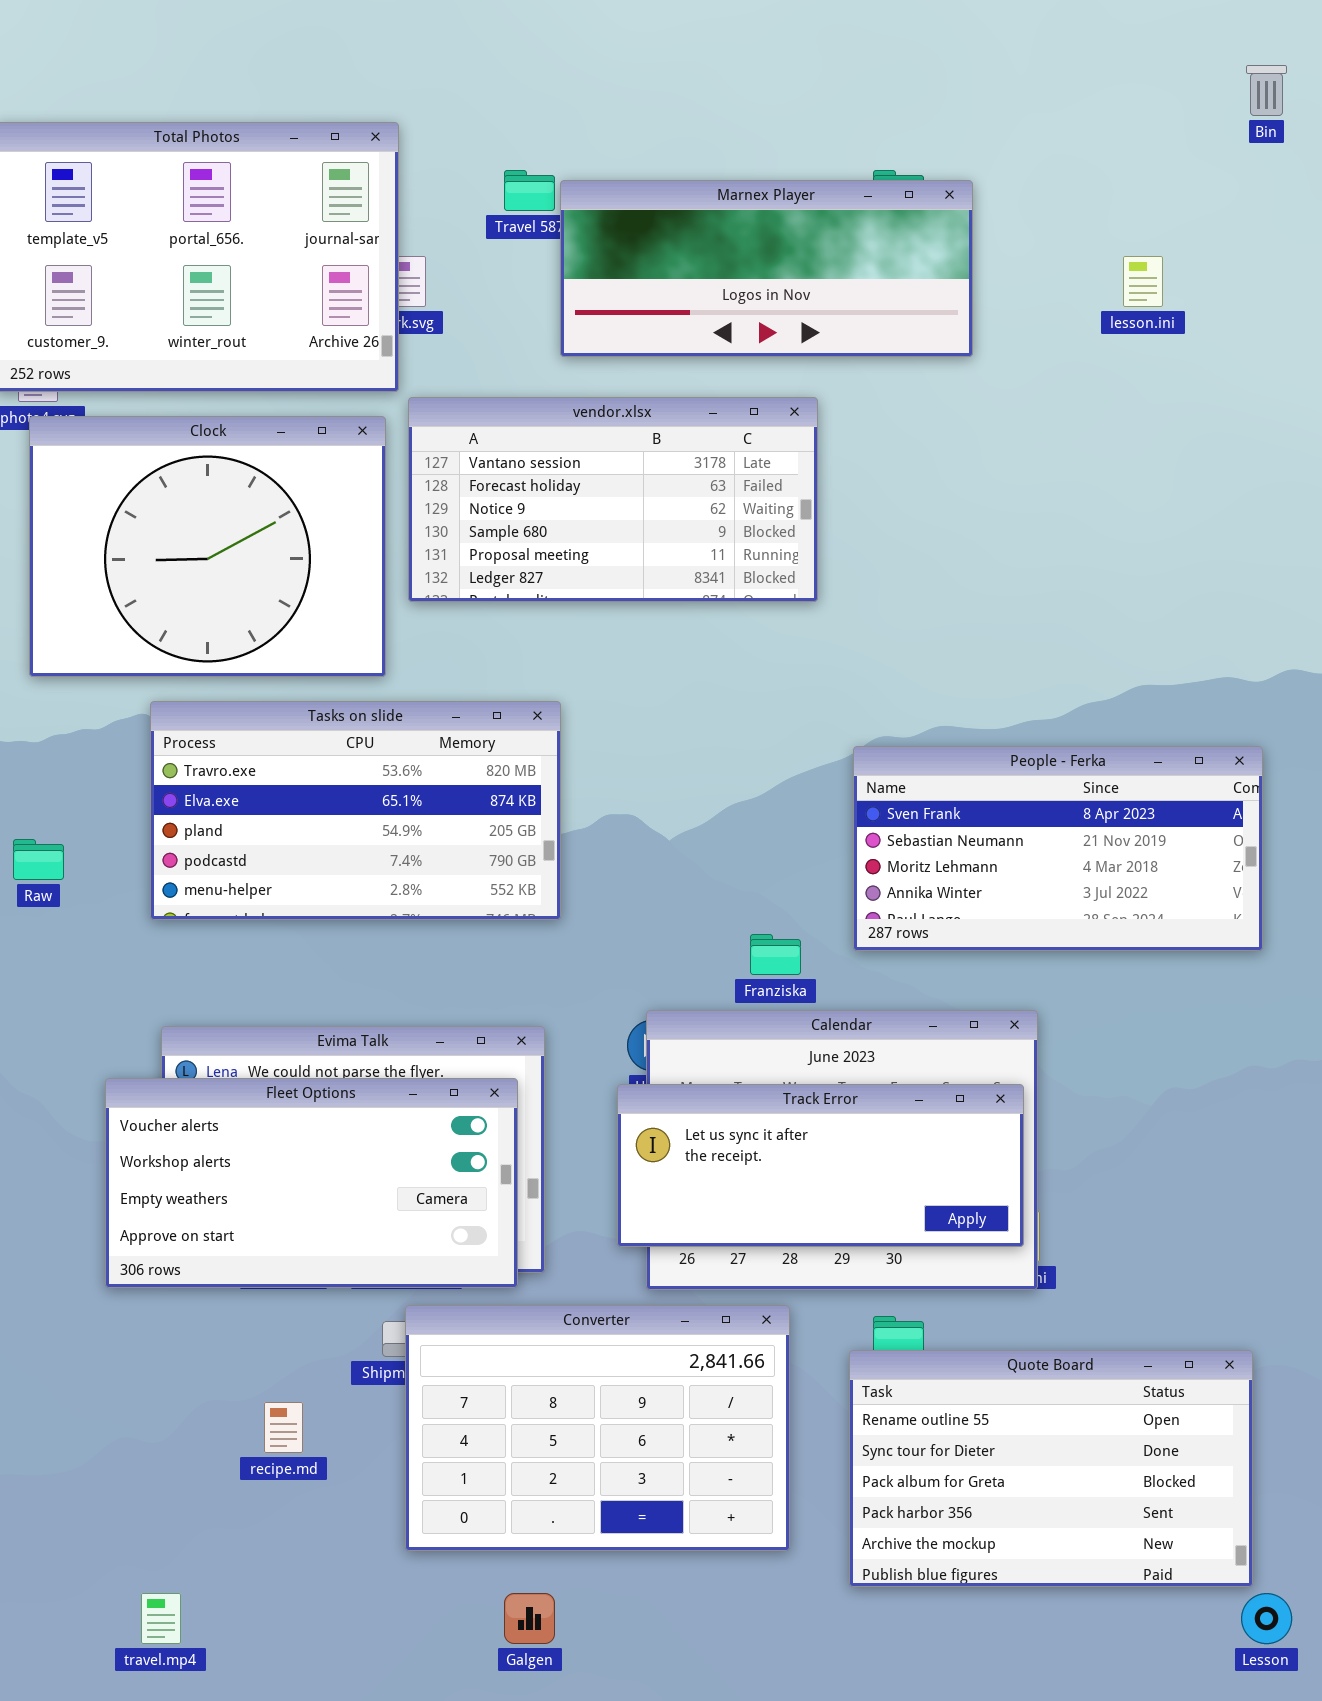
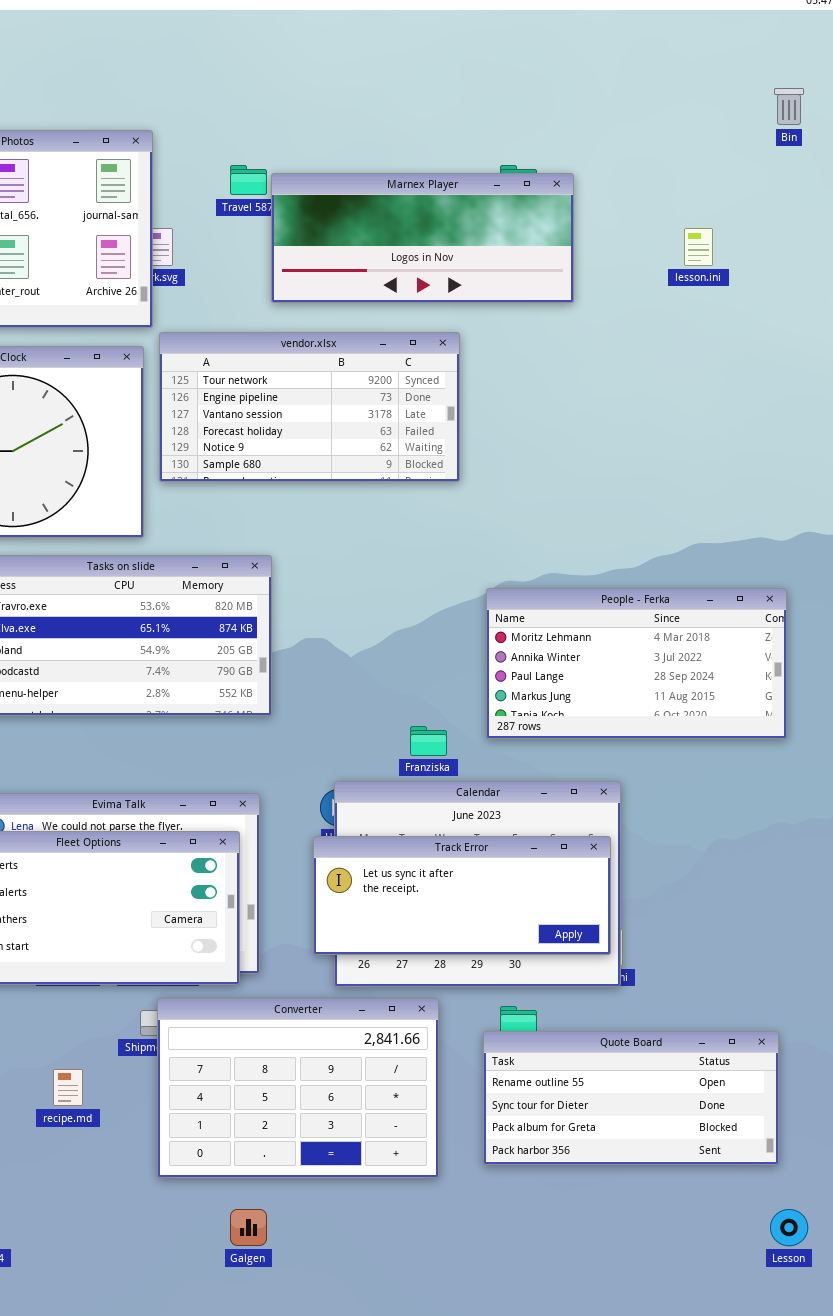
vendor.xlsx: [408,397,818,602] -> [159,332,460,482], scrolled up 2 rows
People - Ferka: [853,746,1263,951] -> [486,588,787,739], scrolled down 2 rows
Quote Board: [849,1350,1253,1587] -> [483,1031,779,1165], resized

